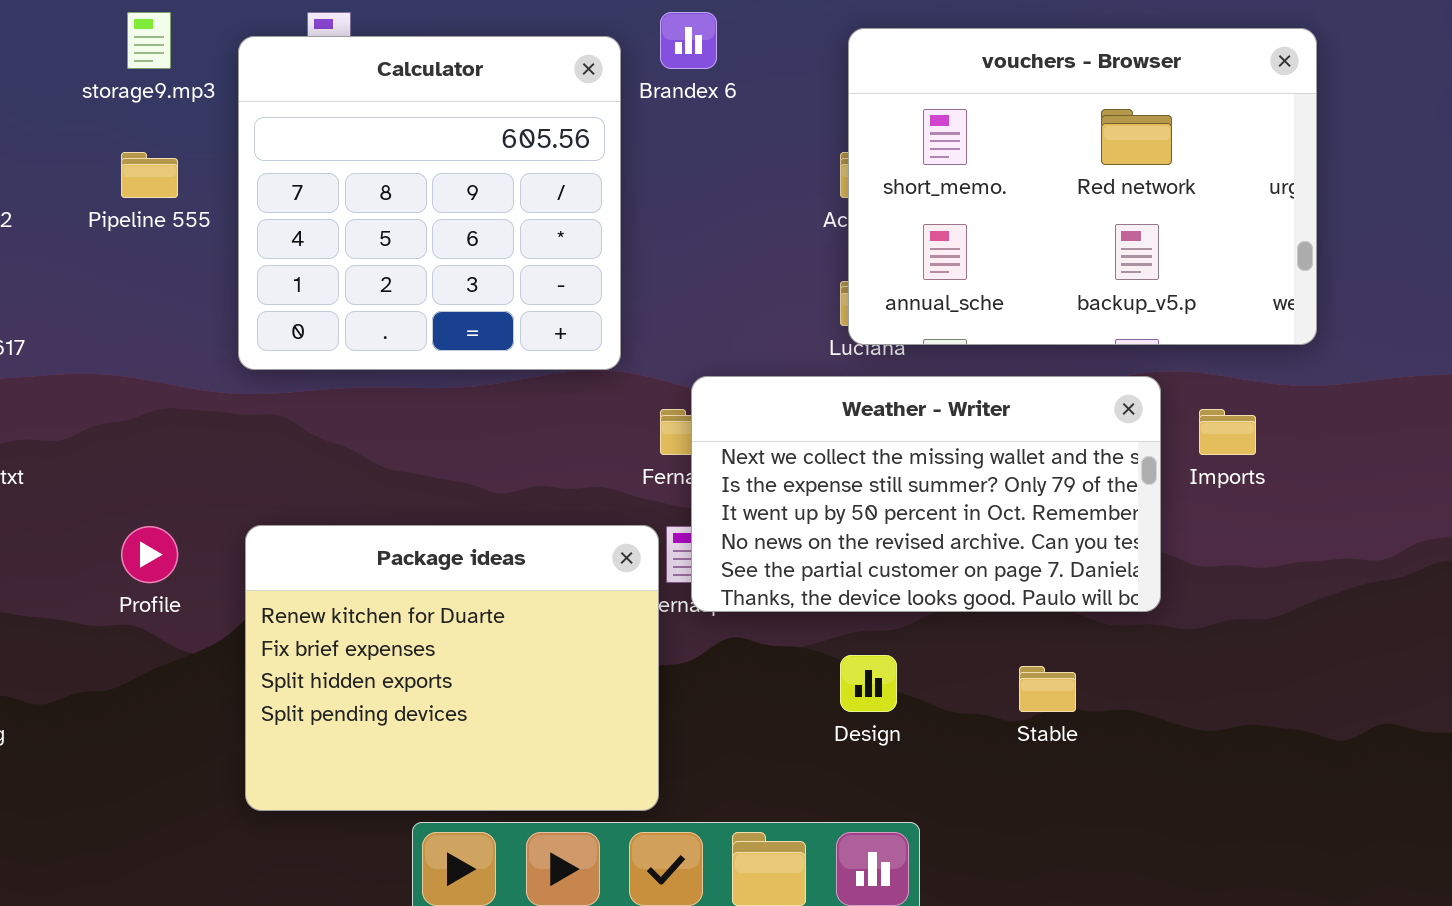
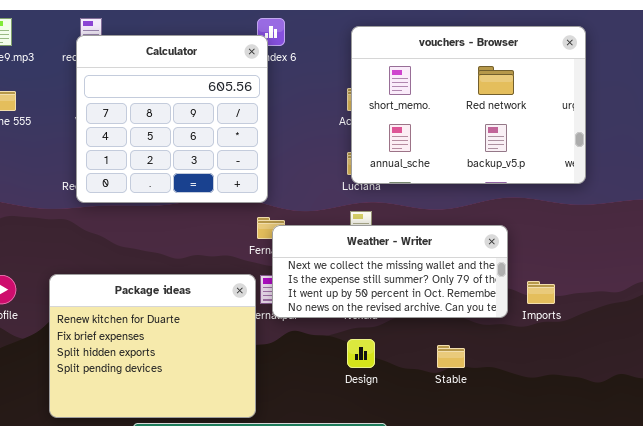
Calculator: [238,36,621,370] -> [76,35,268,203], moved
Weather - Writer: [691,376,1161,612] -> [272,225,508,318], resized
Imports: [1199,409,1256,455] -> [527,281,555,304], moved

